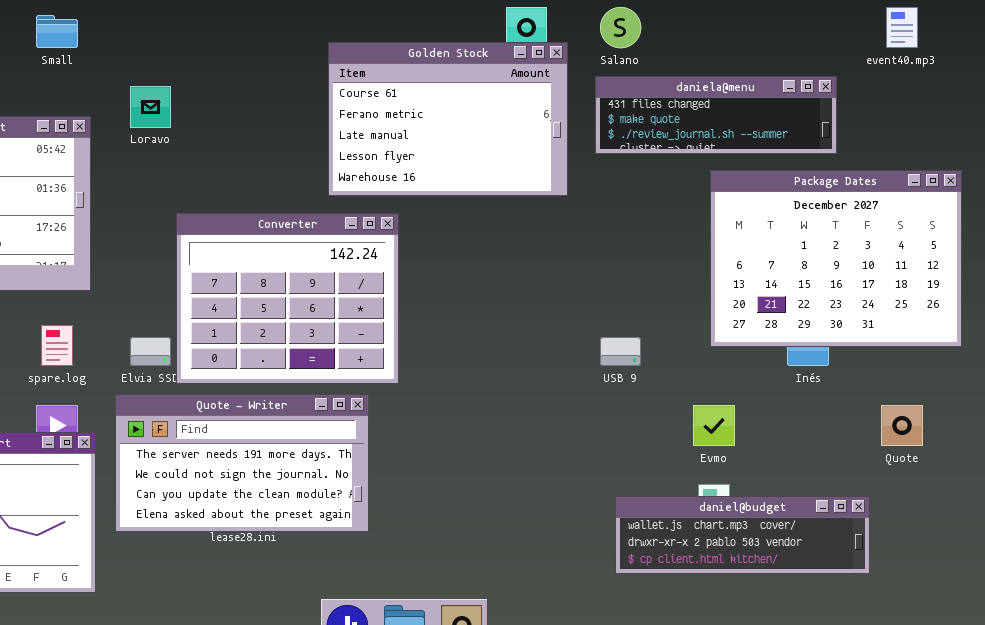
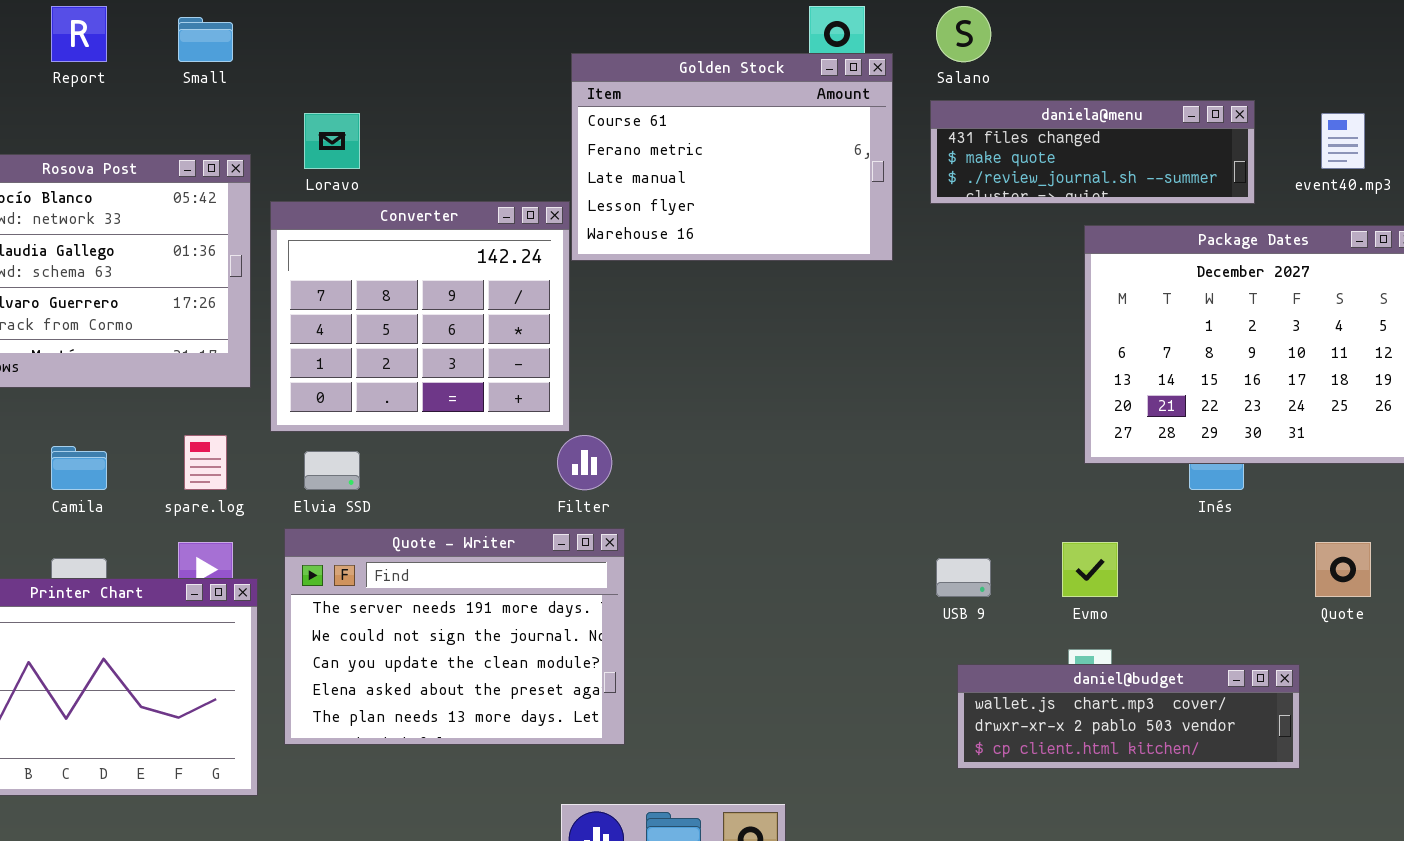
event40.mp3: [886,7,918,48] -> [1321,113,1365,169], moved
Converter: [176,213,399,384] -> [270,201,570,432], moved
USB 9: [600,337,641,366] -> [936,558,991,597], moved
Quote - Writer: [115,394,369,532] -> [284,528,625,745], resized

